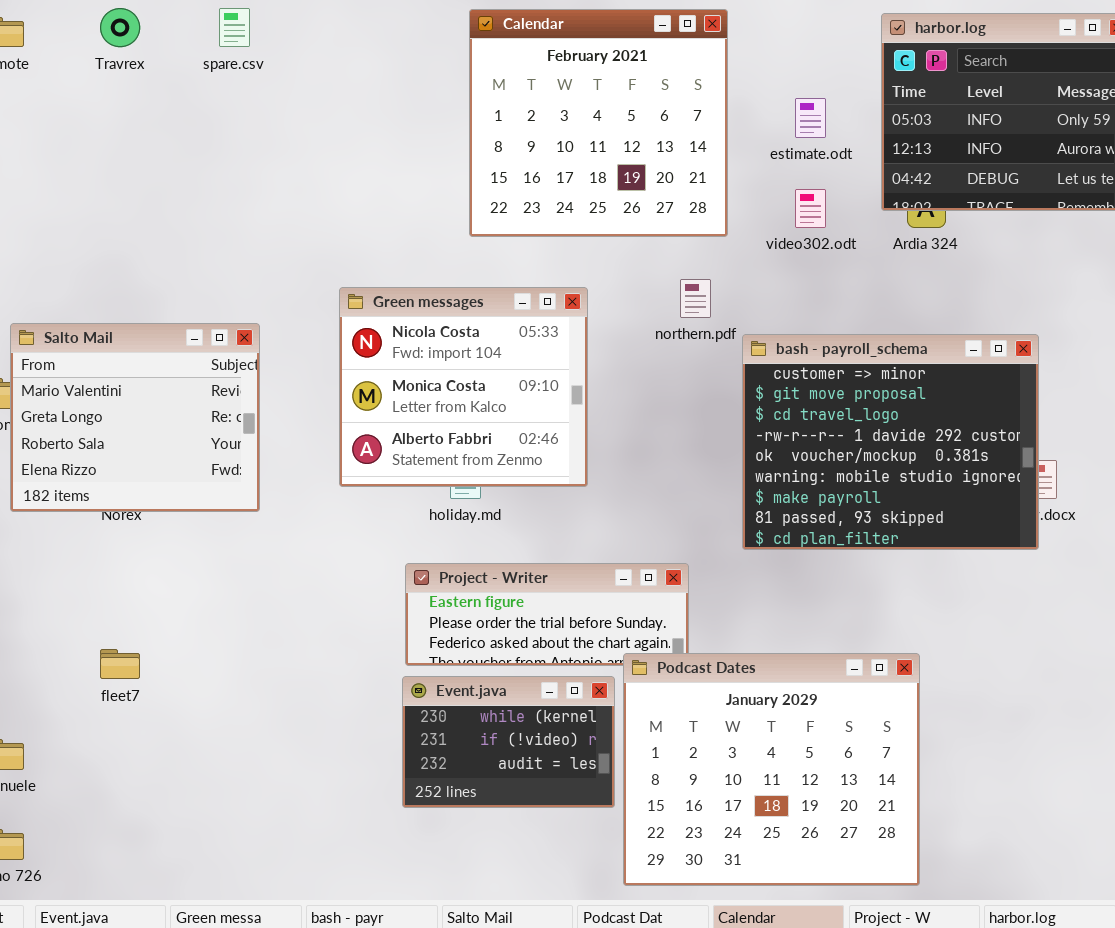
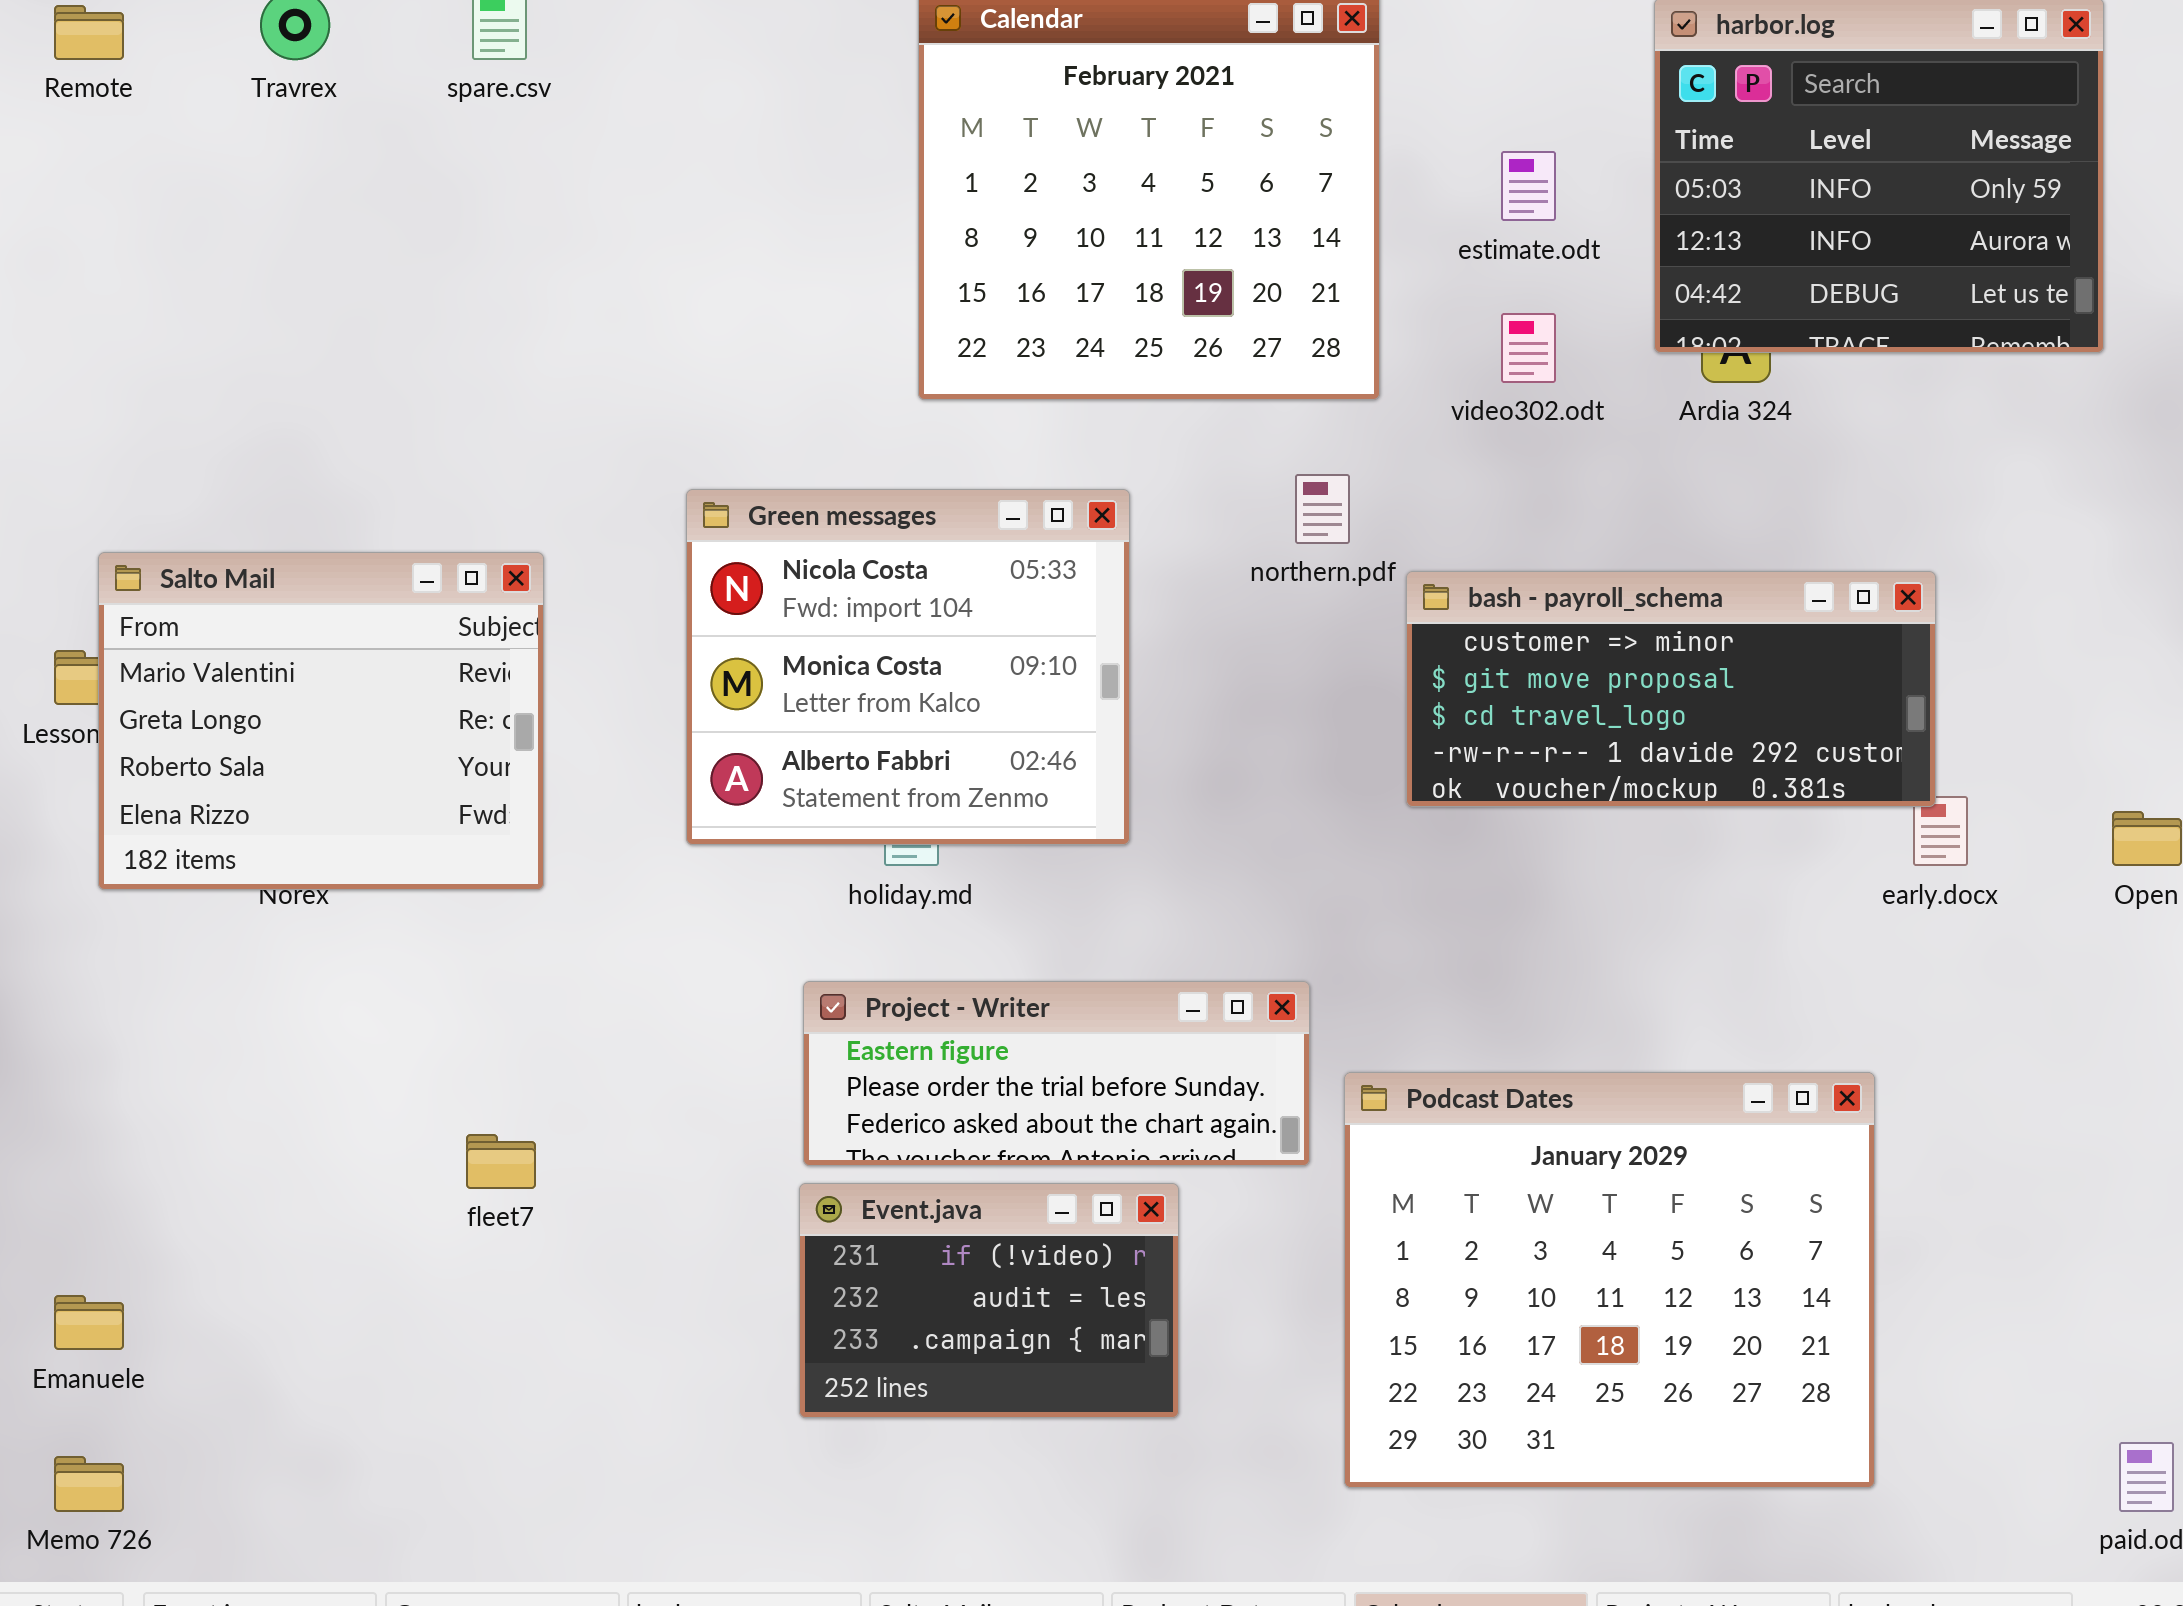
bash - payroll_schema: [742,334,1039,550] -> [1406,571,1936,807], resized
fleet7: [100,649,140,679] -> [466,1134,536,1189], moved
Podcast Dates: [623,653,920,886] -> [1344,1072,1875,1488], moved
Event.java: [402,676,615,808] -> [799,1183,1179,1418], scrolled down 1 row

